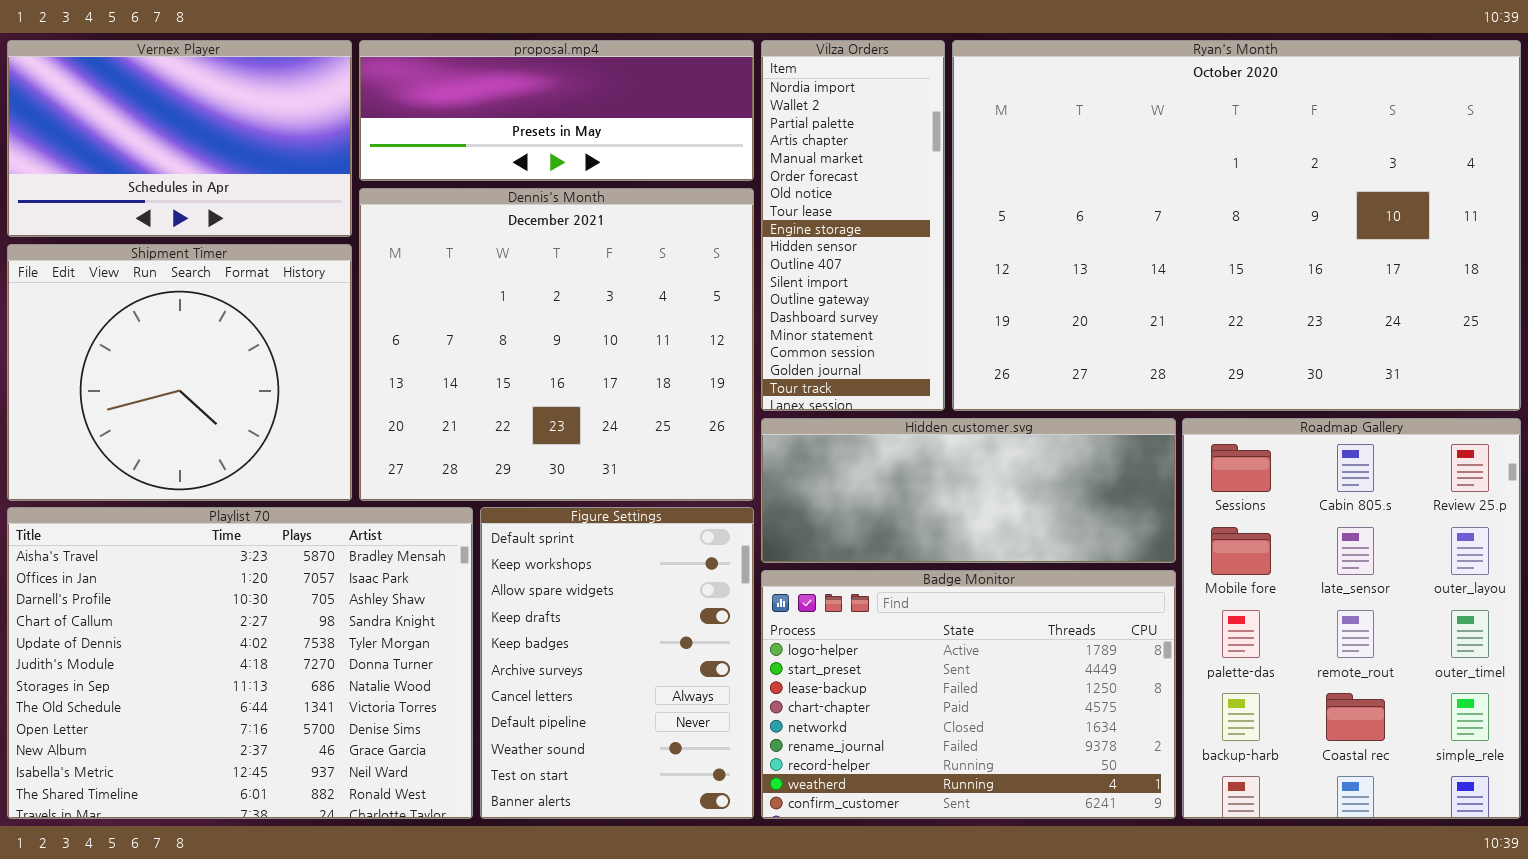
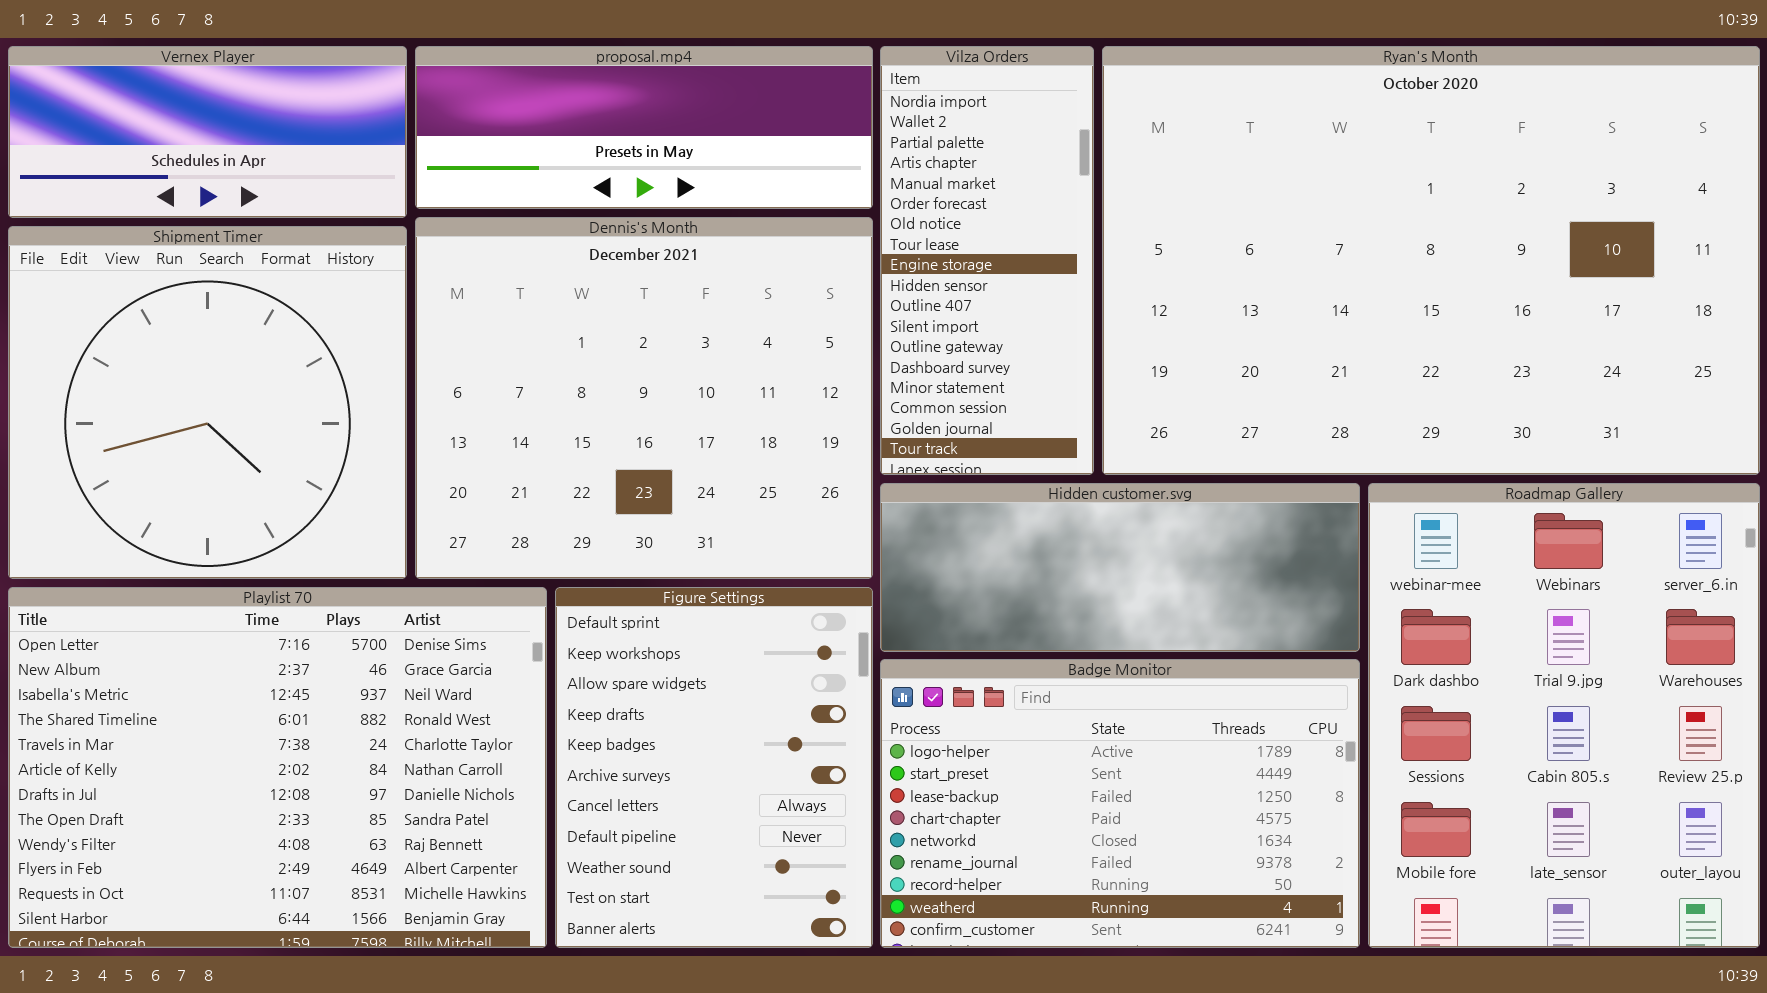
Vernex Player: [7,40,352,237] -> [8,46,407,218], resized
Shipment Timer: [7,244,352,501] -> [8,226,407,579], resized
Roadmap Gallery: [1182,418,1521,819] -> [1368,483,1760,948], scrolled up 2 rows
Playlist 70: [7,507,473,819] -> [8,587,547,948], scrolled down 8 rows

